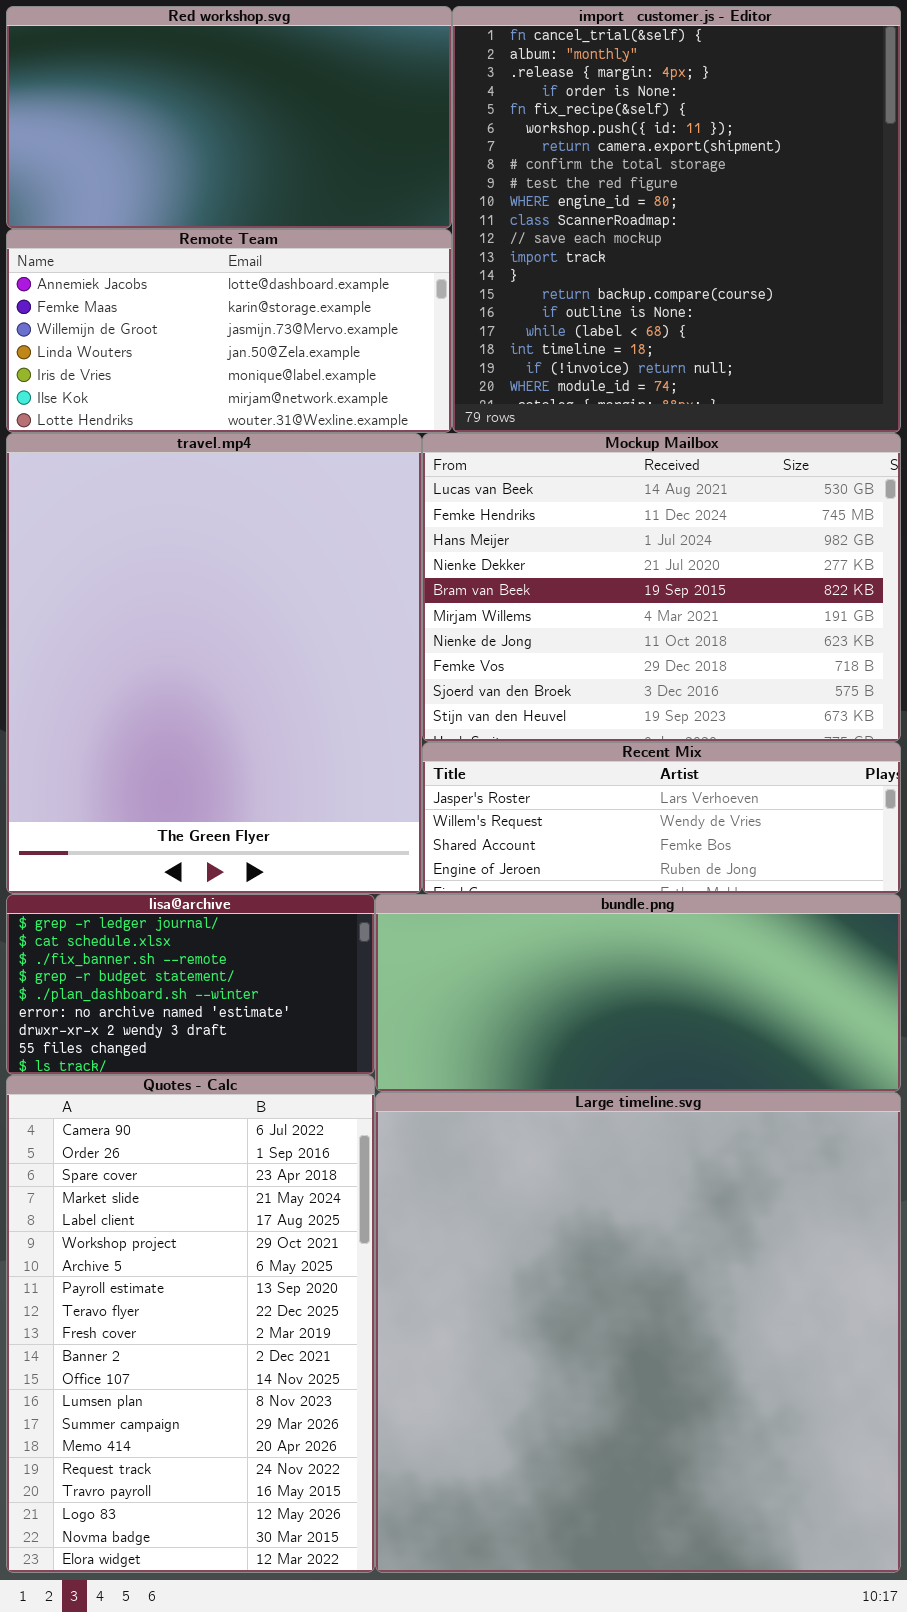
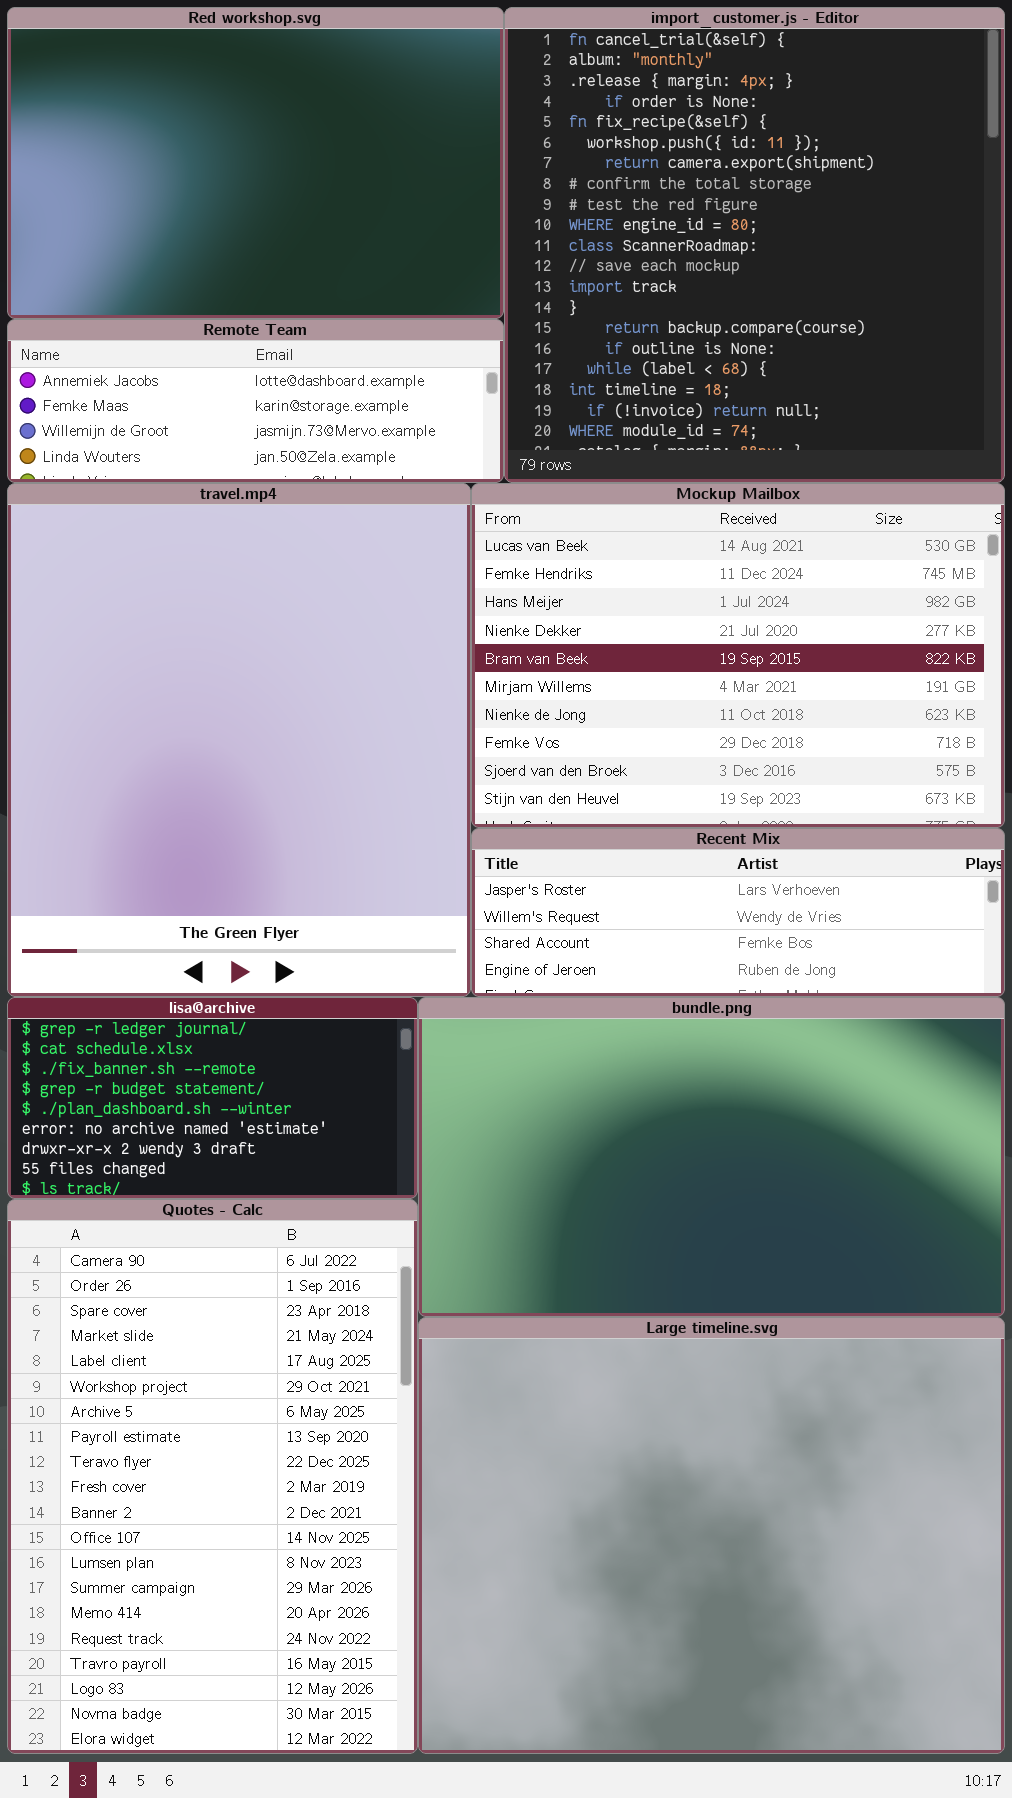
Red workshop.svg: [6,6,452,229] -> [7,7,504,319], resized
Remote Team: [6,229,452,433] -> [7,319,504,483], resized
bundle.png: [375,894,901,1092] -> [418,997,1005,1317], resized
Large timeline.svg: [375,1092,901,1573] -> [418,1317,1005,1754], resized

